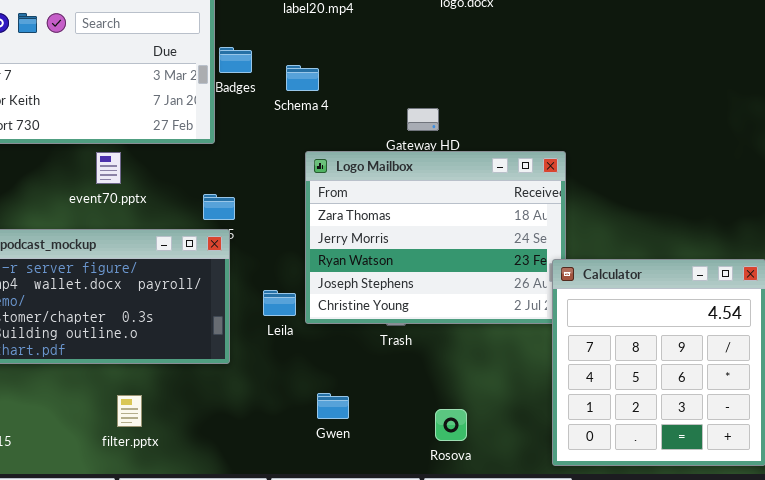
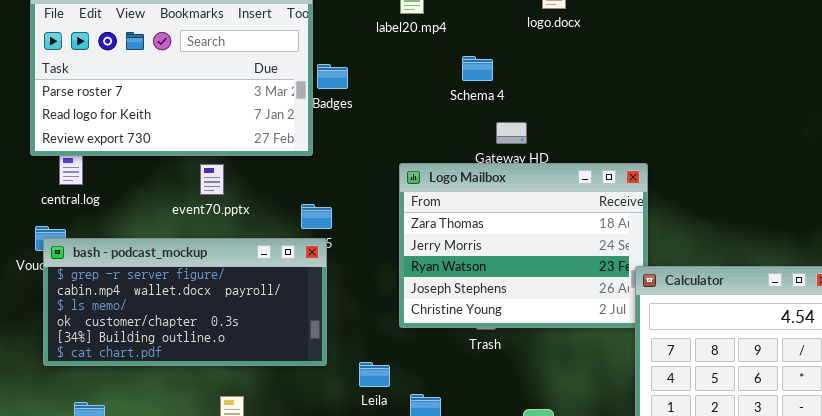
Schema 4: [286,65,319,91] -> [462,56,493,81], moved
Leila: [263,290,296,316] -> [359,362,390,387], moved

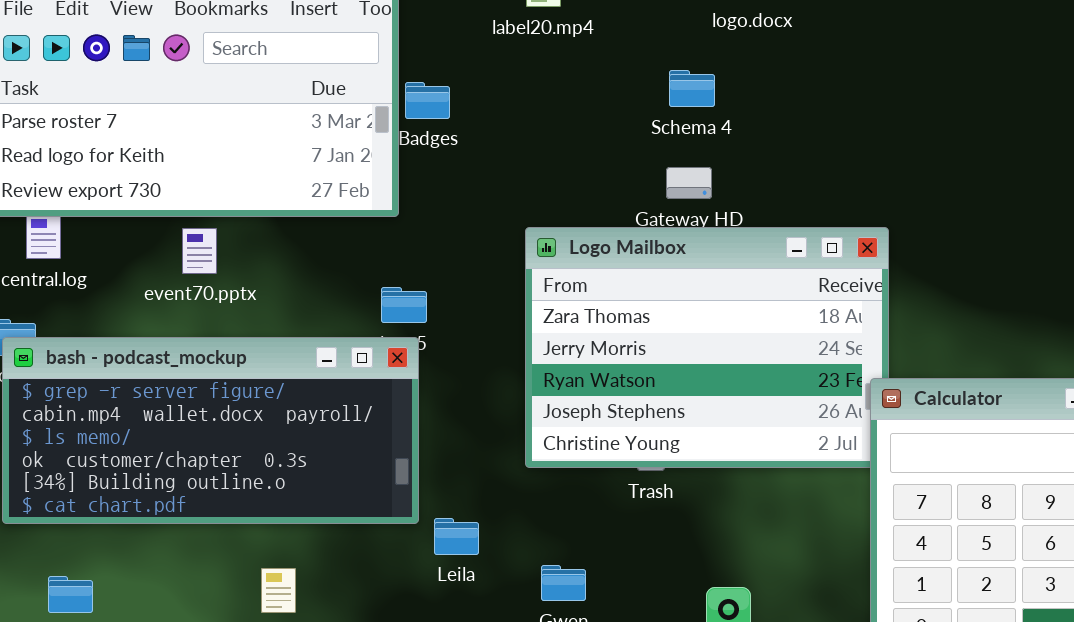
Schema 4: [462,56,493,81] -> [669,70,715,107], moved
event70.pptx: [200,164,224,195] -> [182,228,217,274], moved
Leila: [359,362,390,387] -> [434,518,479,555], moved

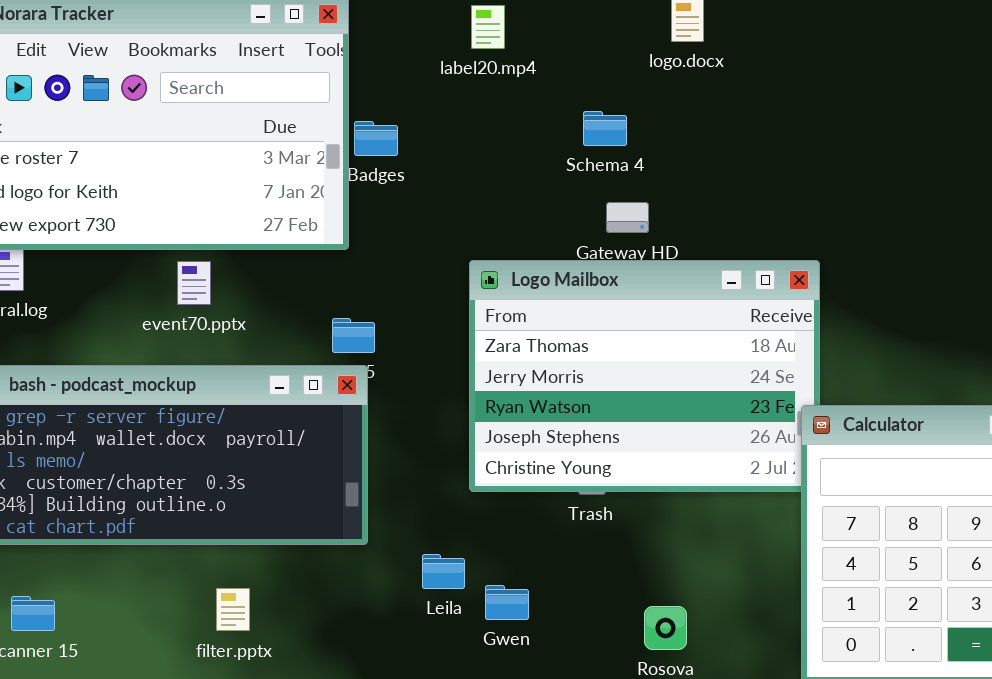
Schema 4: [669,70,715,107] -> [583,111,627,146], moved
event70.pptx: [182,228,217,274] -> [177,261,211,305], moved
Leila: [434,518,479,555] -> [422,554,465,589], moved

